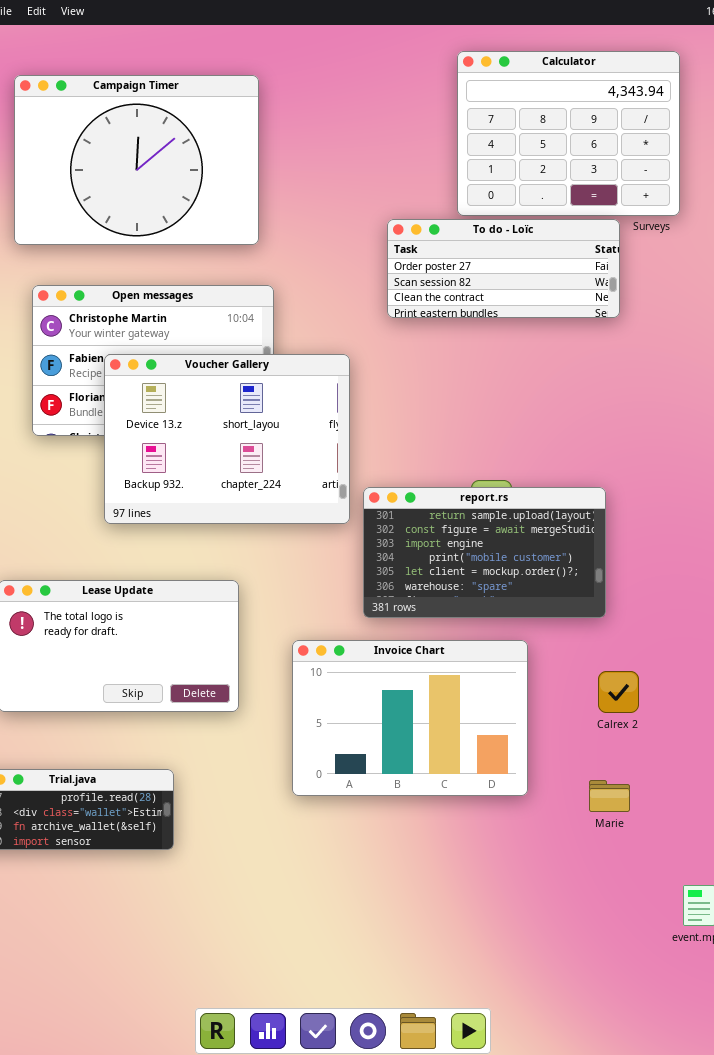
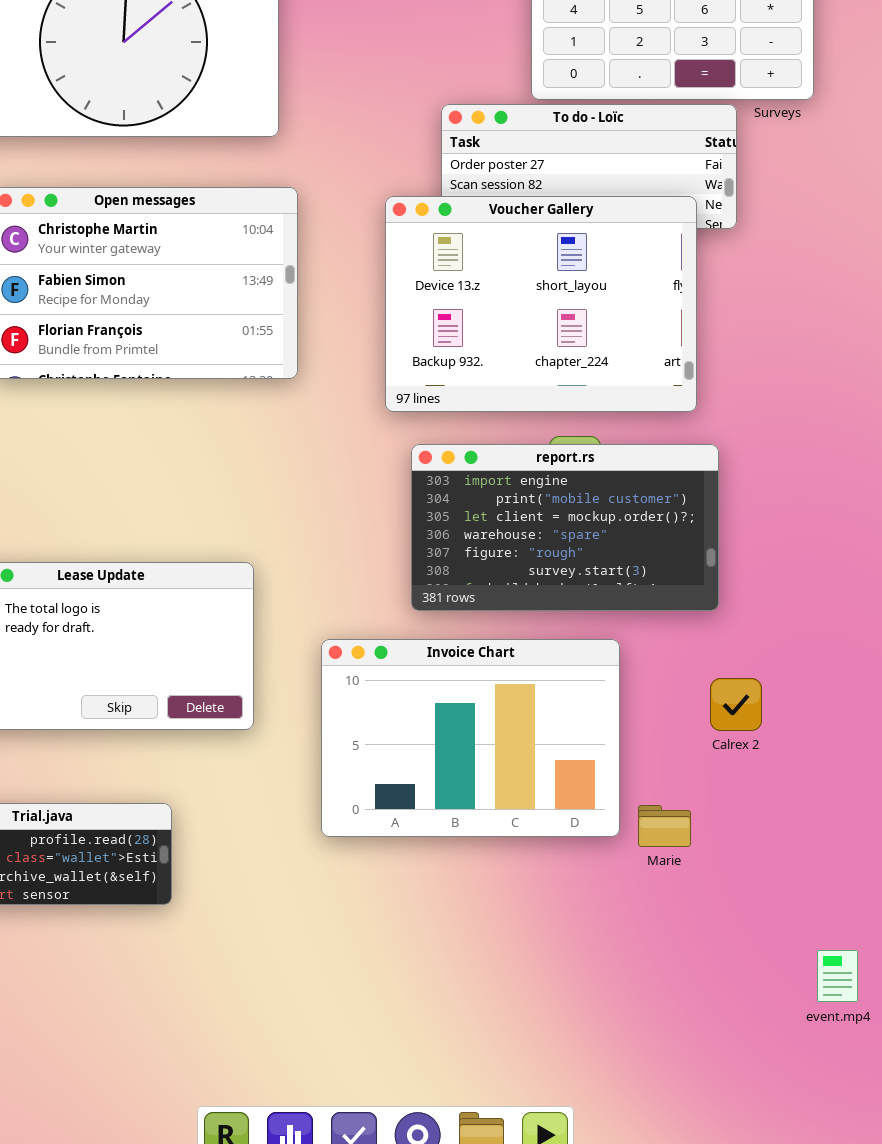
Voucher Gallery: [104,354,350,524] -> [385,196,697,412], moved
report.rs: [363,487,606,618] -> [411,444,719,611], scrolled down 2 rows
Marie: [589,780,630,812] -> [638,805,691,847], moved

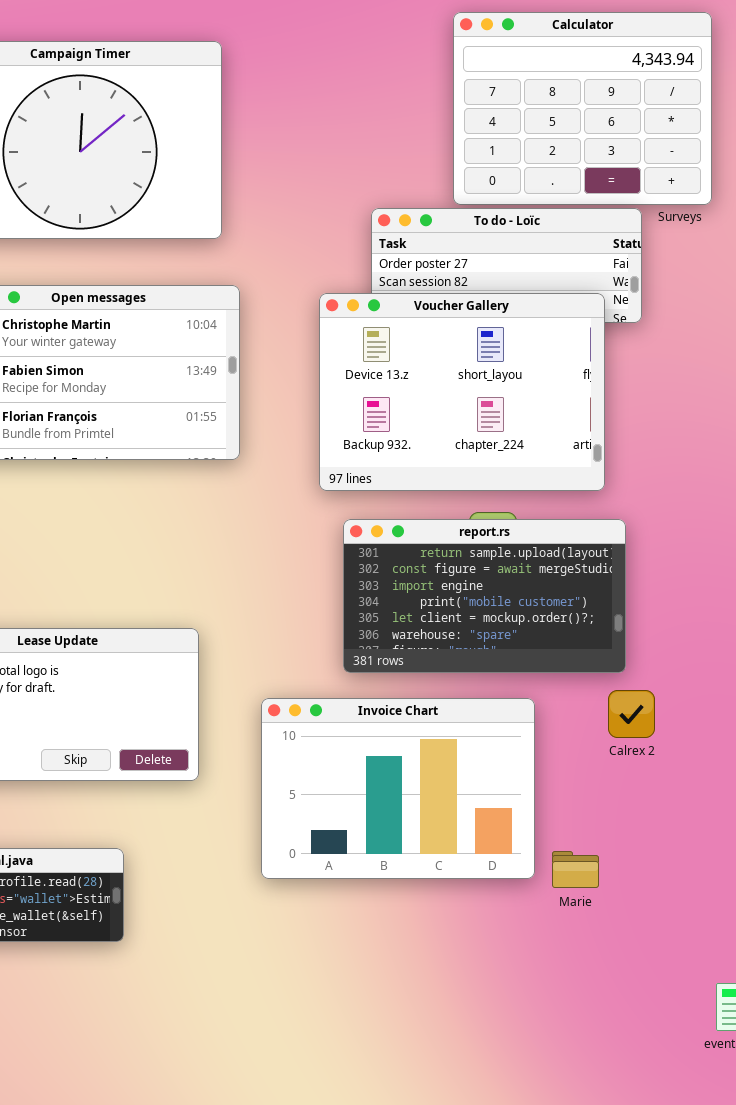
report.rs: [411,444,719,611] -> [343,519,626,673], scrolled up 2 rows
Calrex 2: [710,678,762,731] -> [608,690,655,738], moved

